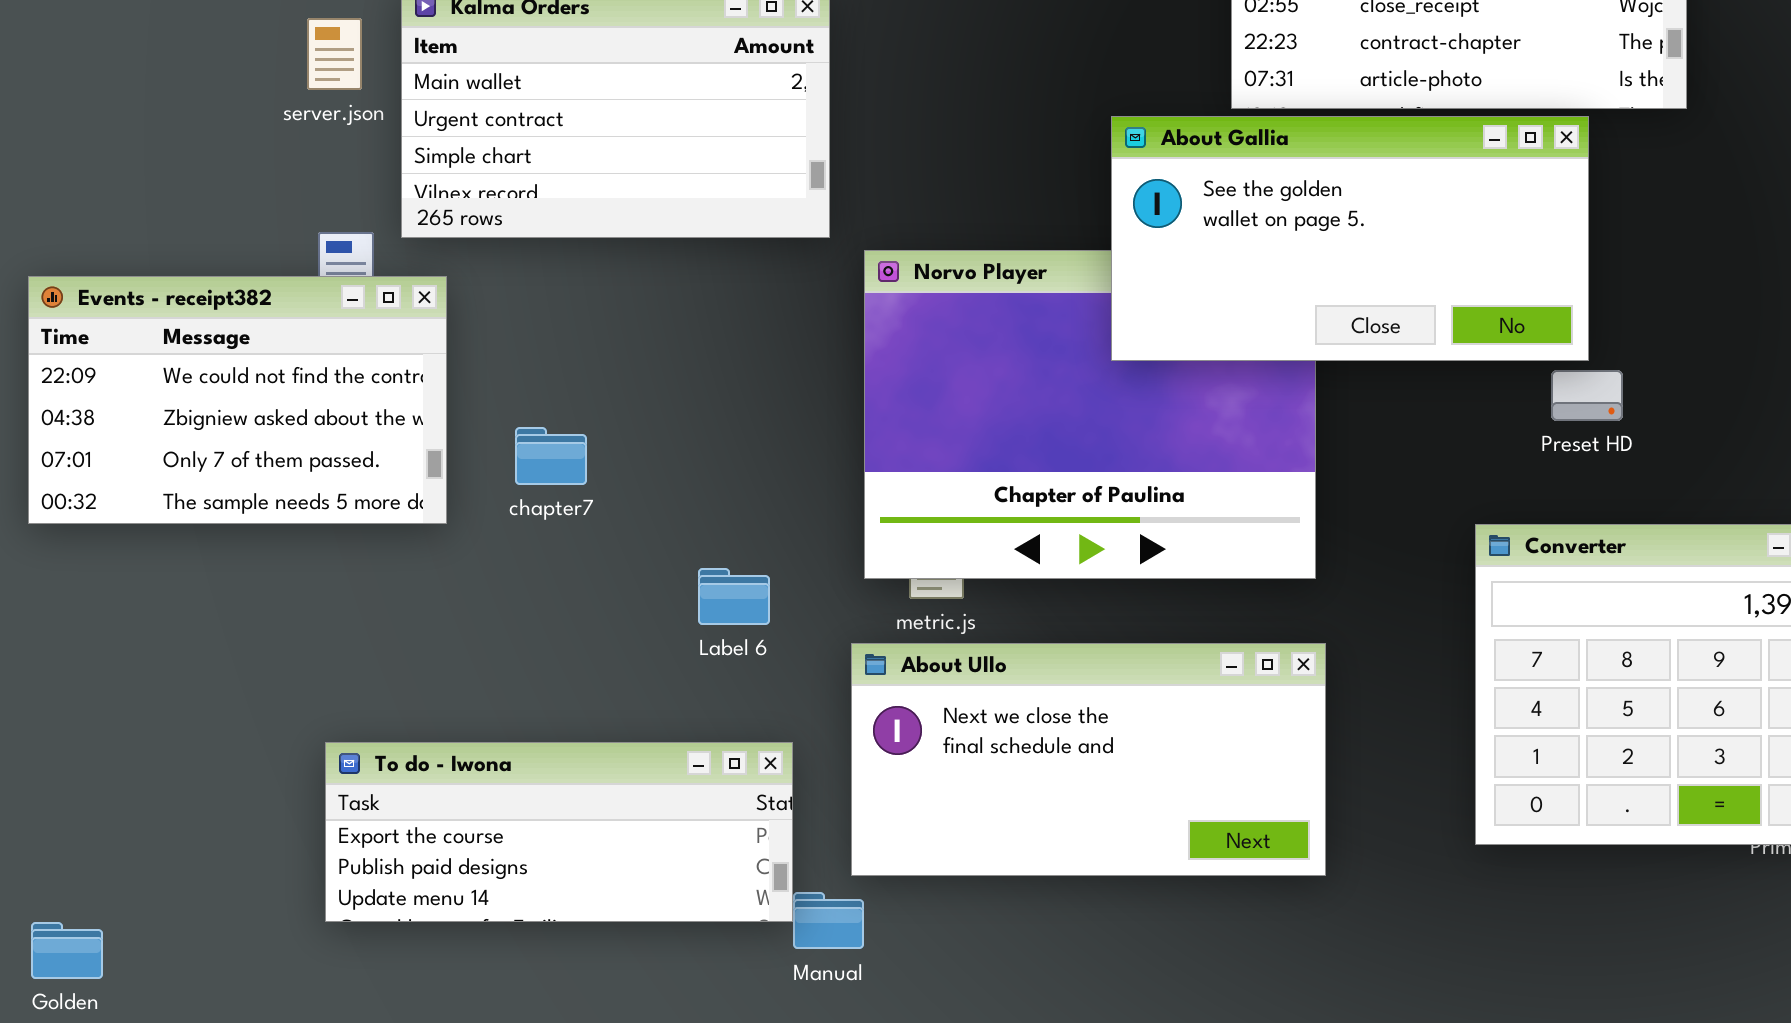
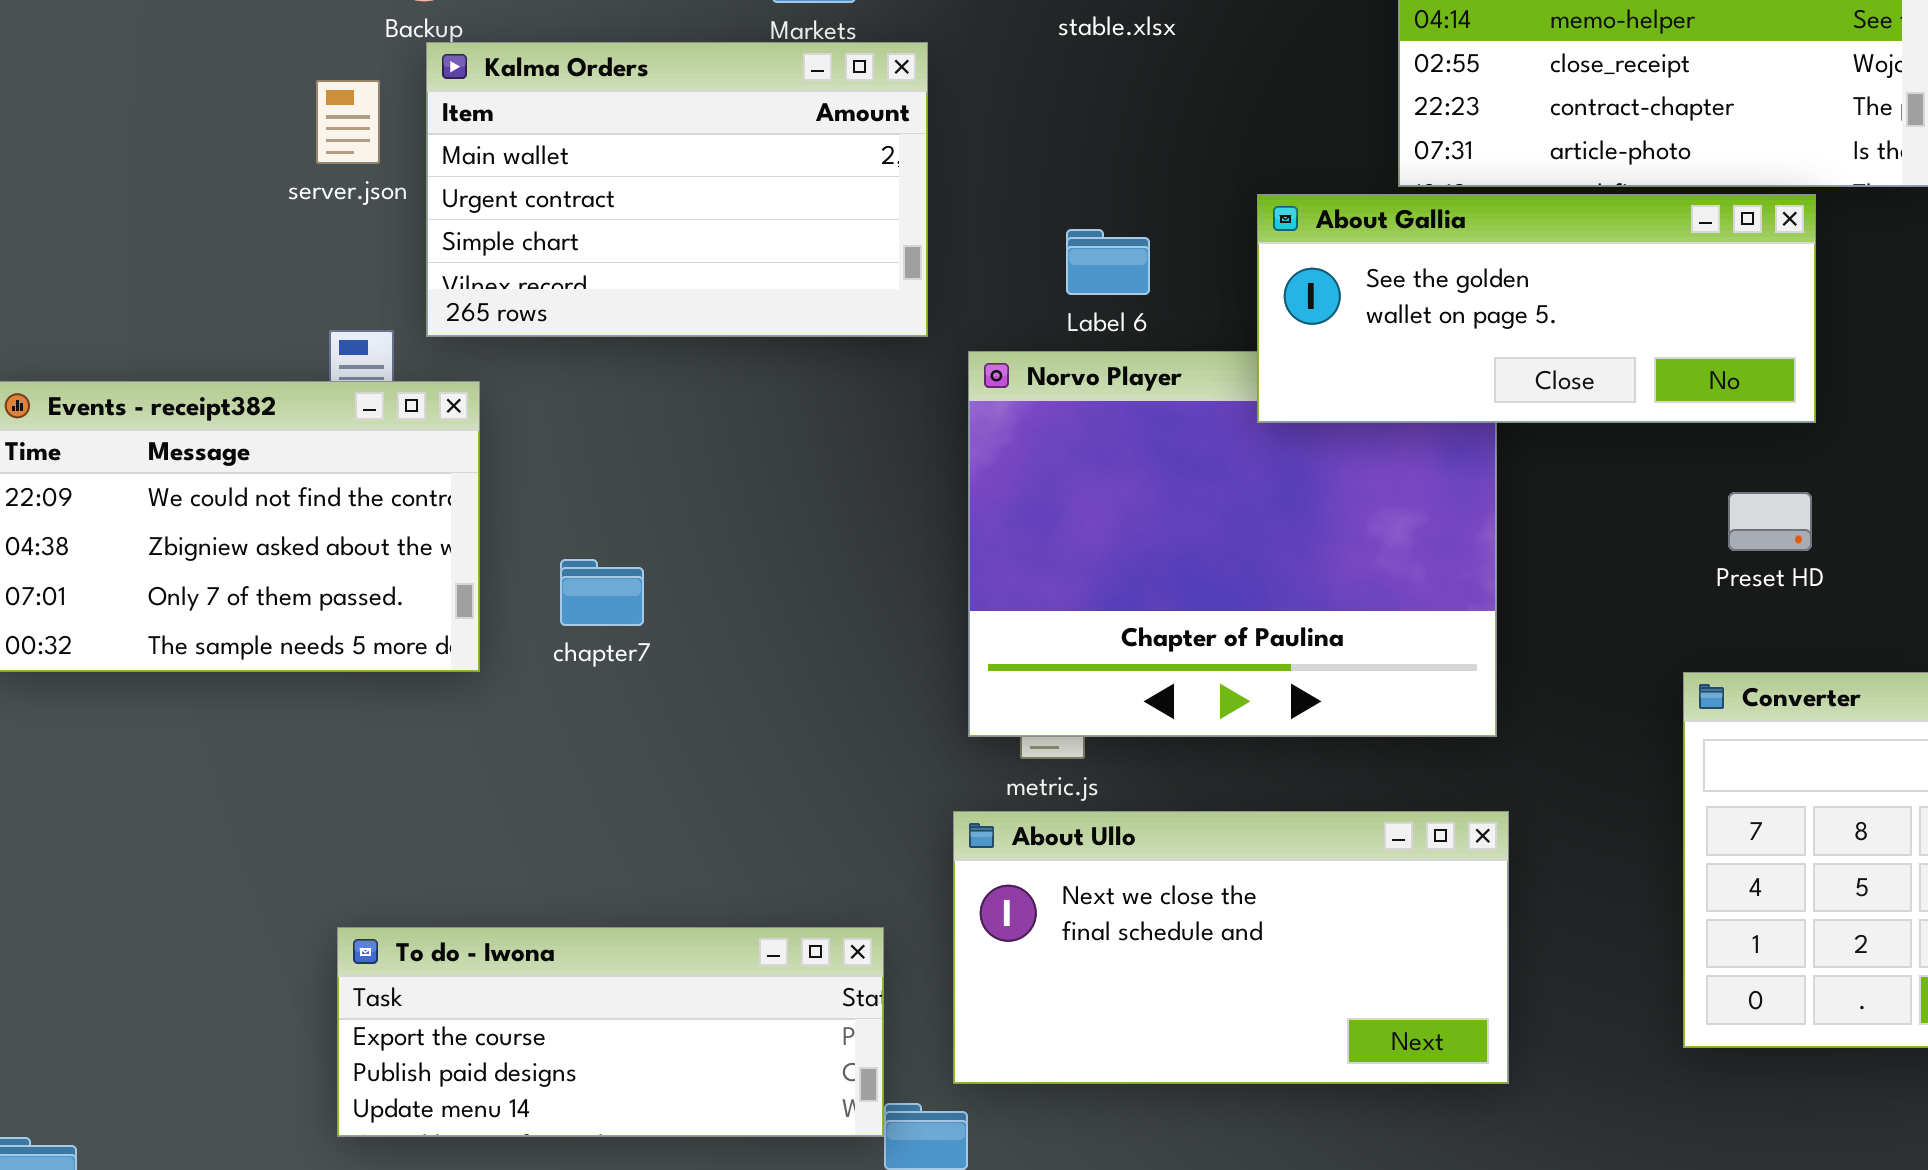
About Gallia: [1111,116,1589,361] -> [1257,194,1816,423], resized
Preset HD: [1551,370,1623,421] -> [1728,492,1812,551], moved
Label 6: [698,568,770,625] -> [1066,229,1150,295], moved

